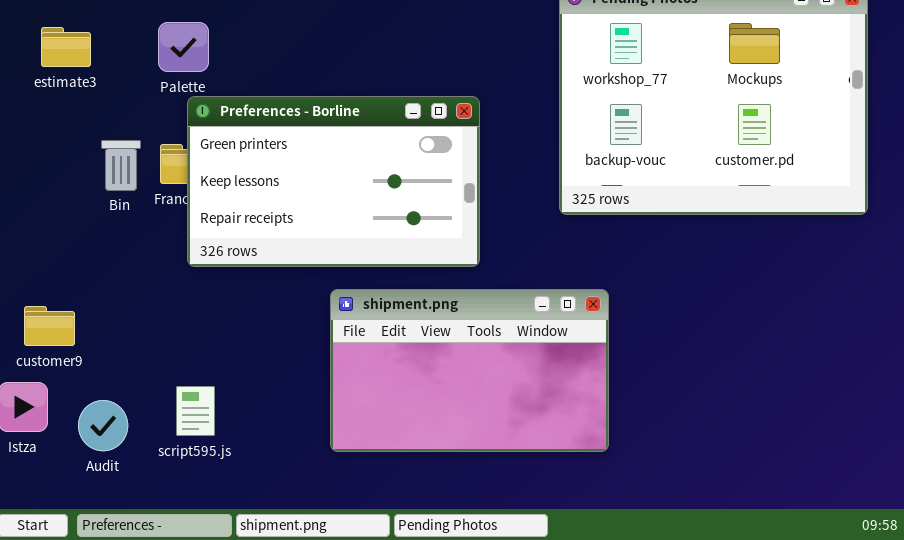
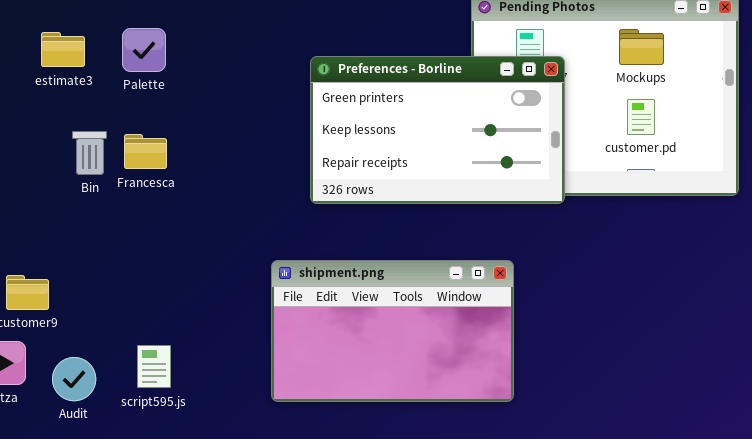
estimate3: [41,27,91,67] -> [41,32,85,67], moved
Preferences - Borline: [187,96,480,267] -> [310,56,565,204], moved

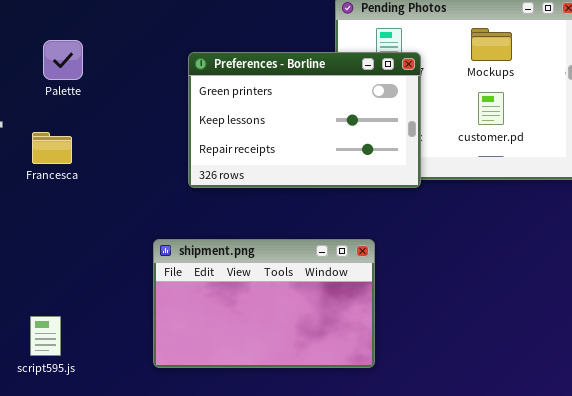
Palette: [122,28,166,72] -> [43,40,83,80], moved
Francesca: [124,134,167,169] -> [32,132,72,164], moved

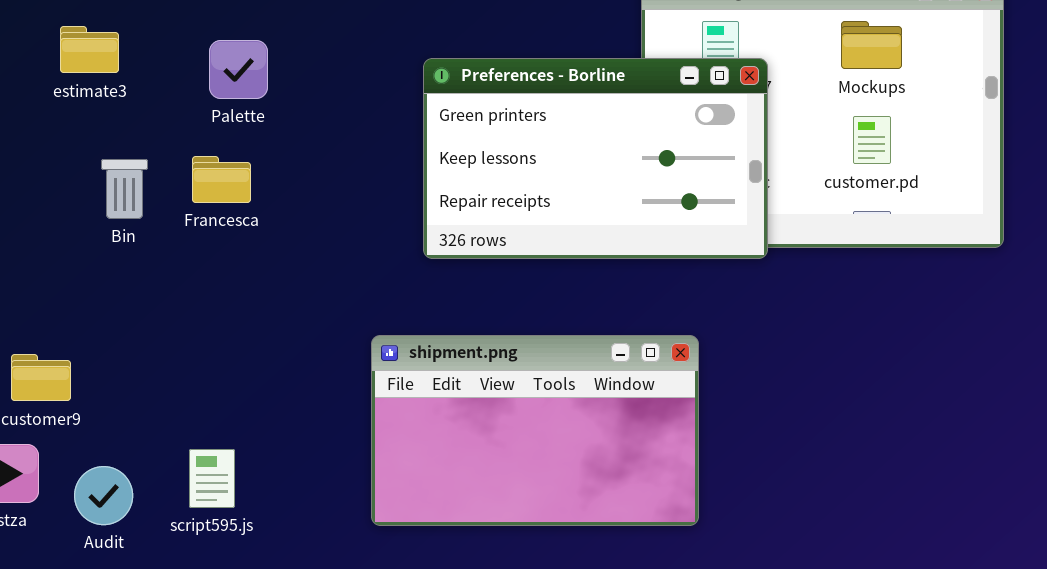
Francesca: [32,132,72,164] -> [192,156,251,203], moved

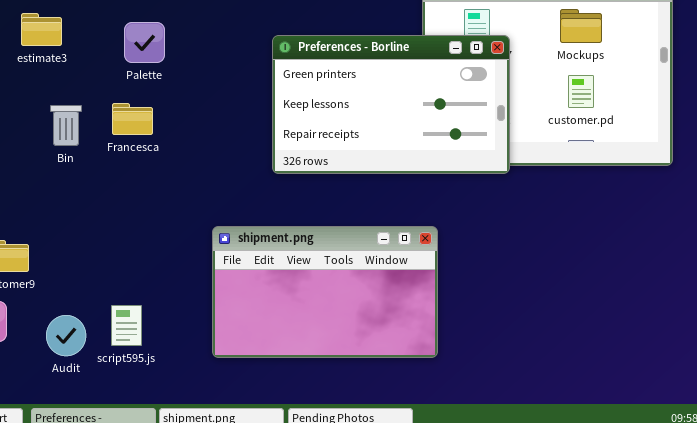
shipment.png: [371,335,699,526] -> [212,226,438,358], moved
Audit: [74,466,133,525] -> [46,315,86,356], moved

